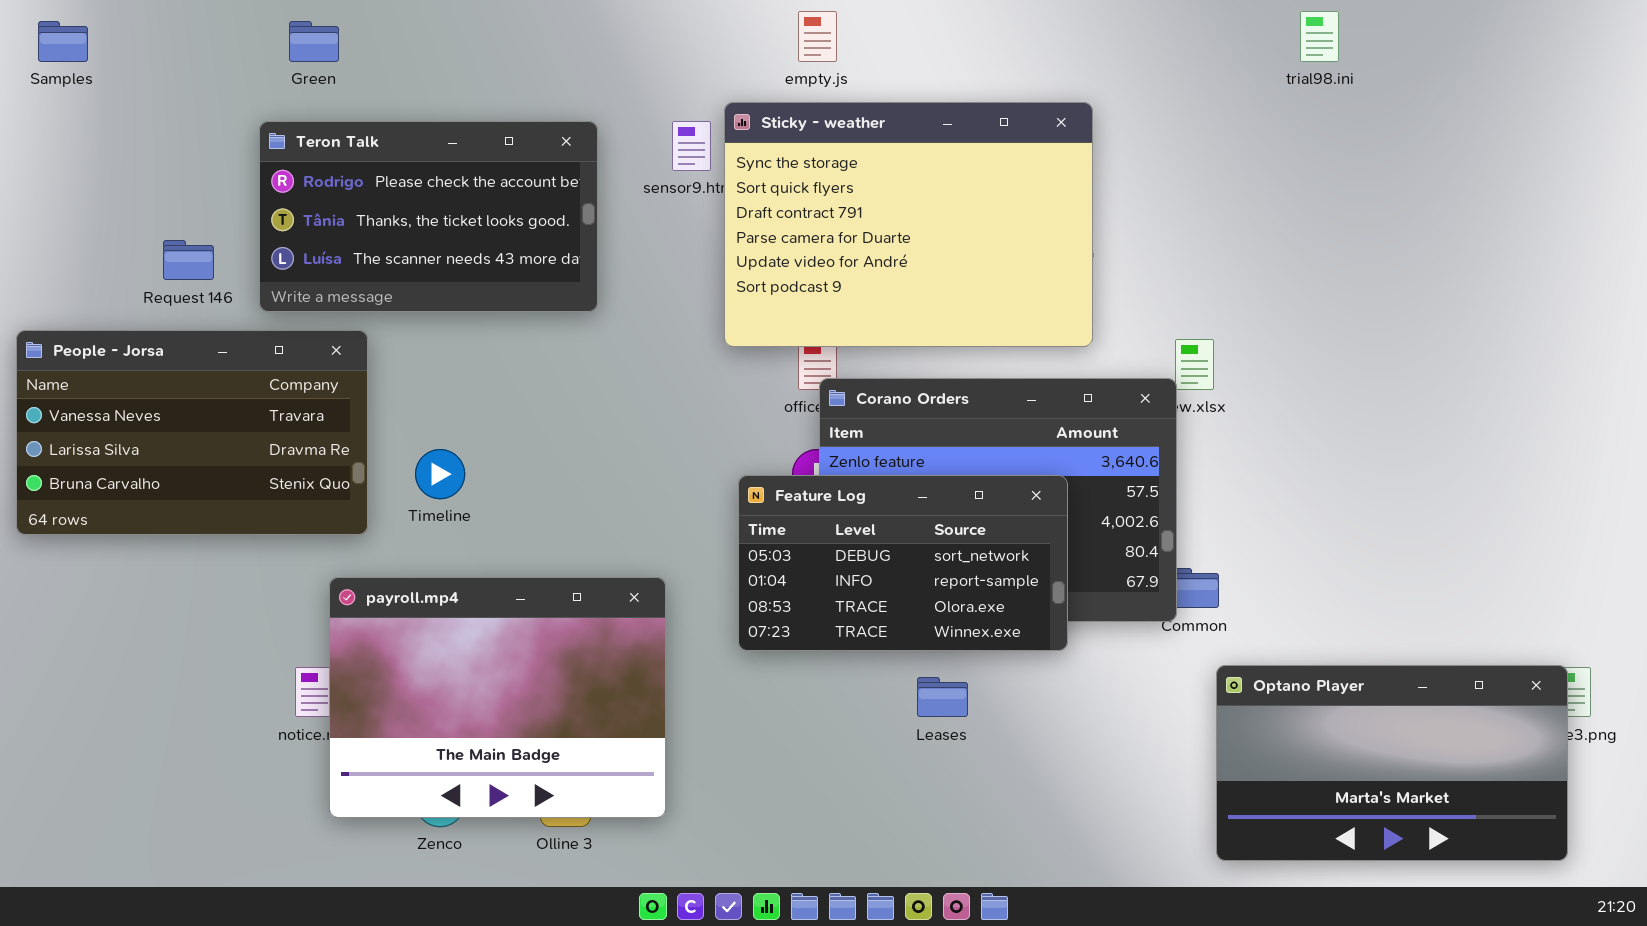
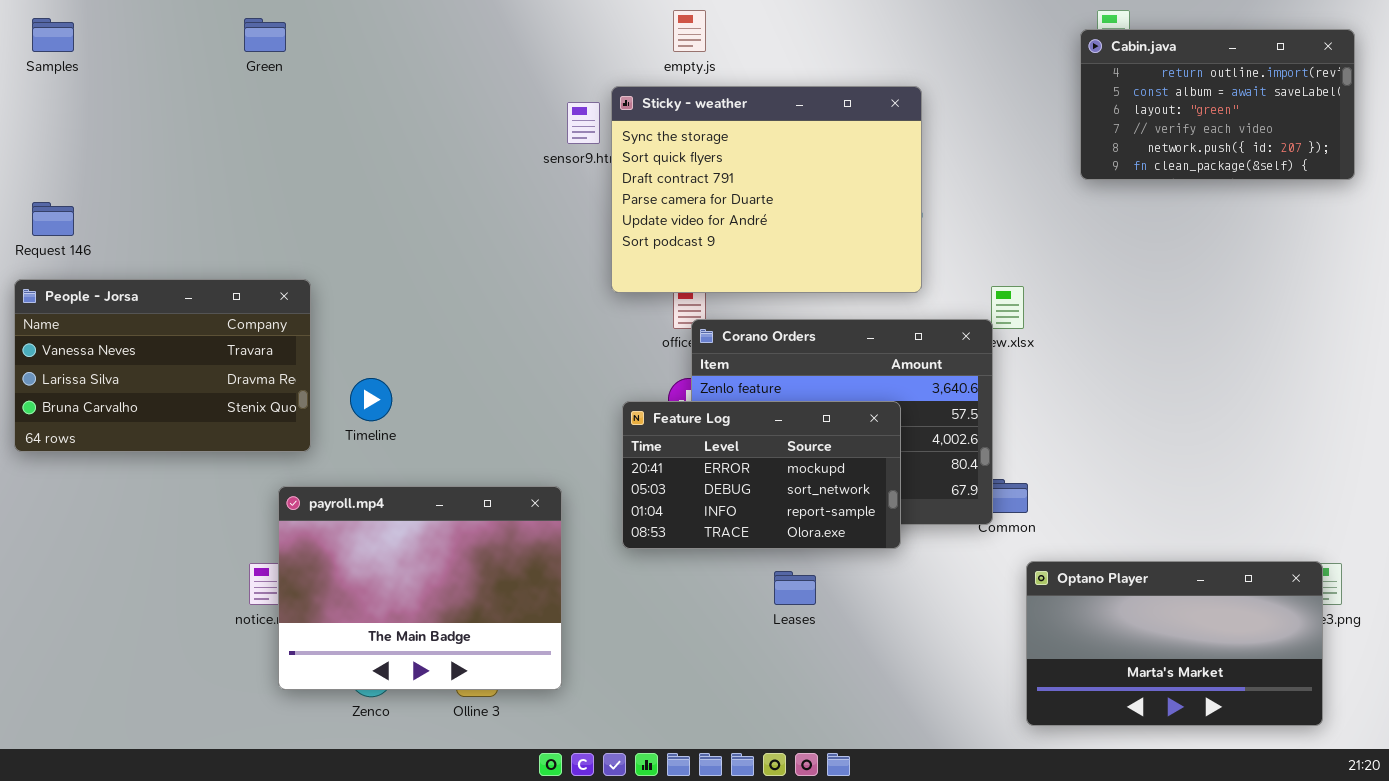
Cabin.java: none -> [1080,29,1355,180], opened
Teron Talk: [259,121,598,312] -> none, closed
Request 146: [163,240,214,280] -> [32,202,74,236], moved
Feature Log: [738,475,1068,651] -> [622,401,901,549], scrolled up 1 row

